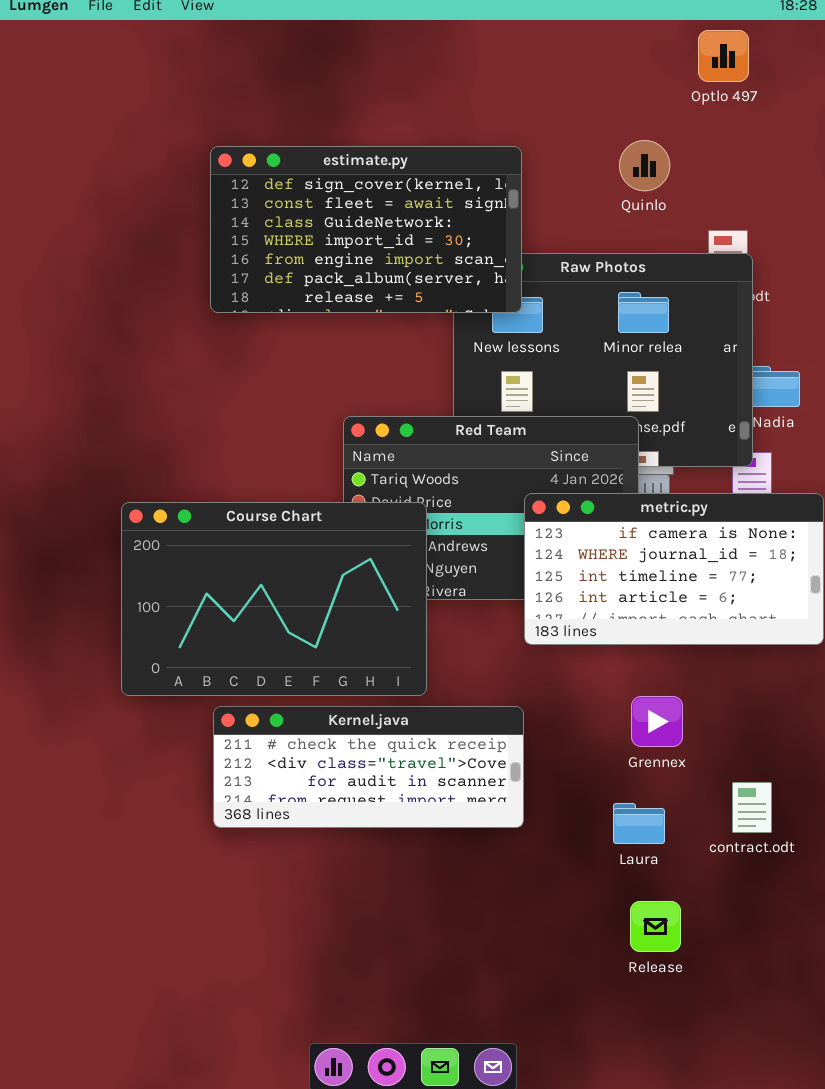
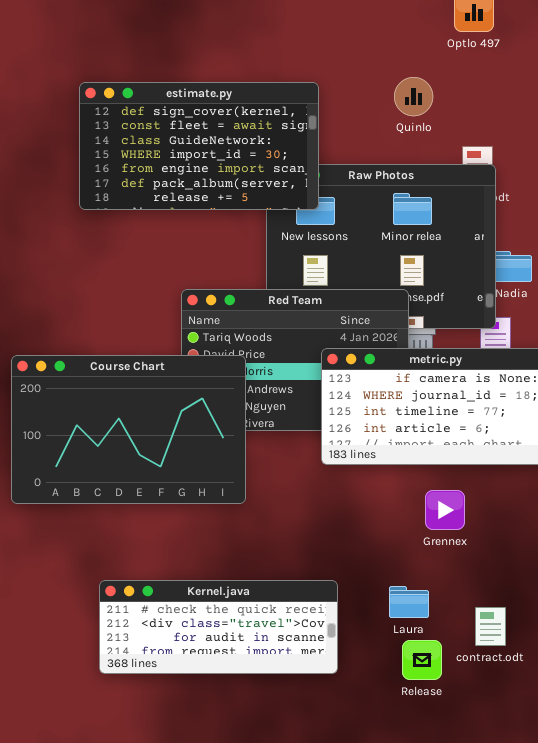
Grennex: [631,696,683,747] -> [425,490,465,530], moved
Kernel.java: [213,706,524,828] -> [99,580,338,674], moved
contract.odt: [732,782,772,833] -> [475,607,506,646], moved
Release: [630,901,681,952] -> [402,640,442,680], moved

